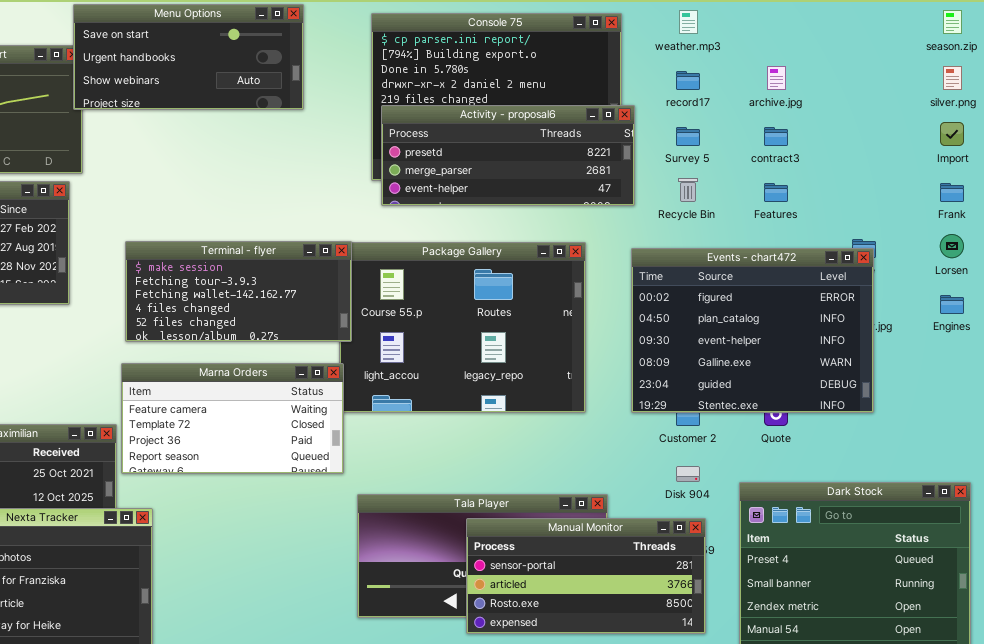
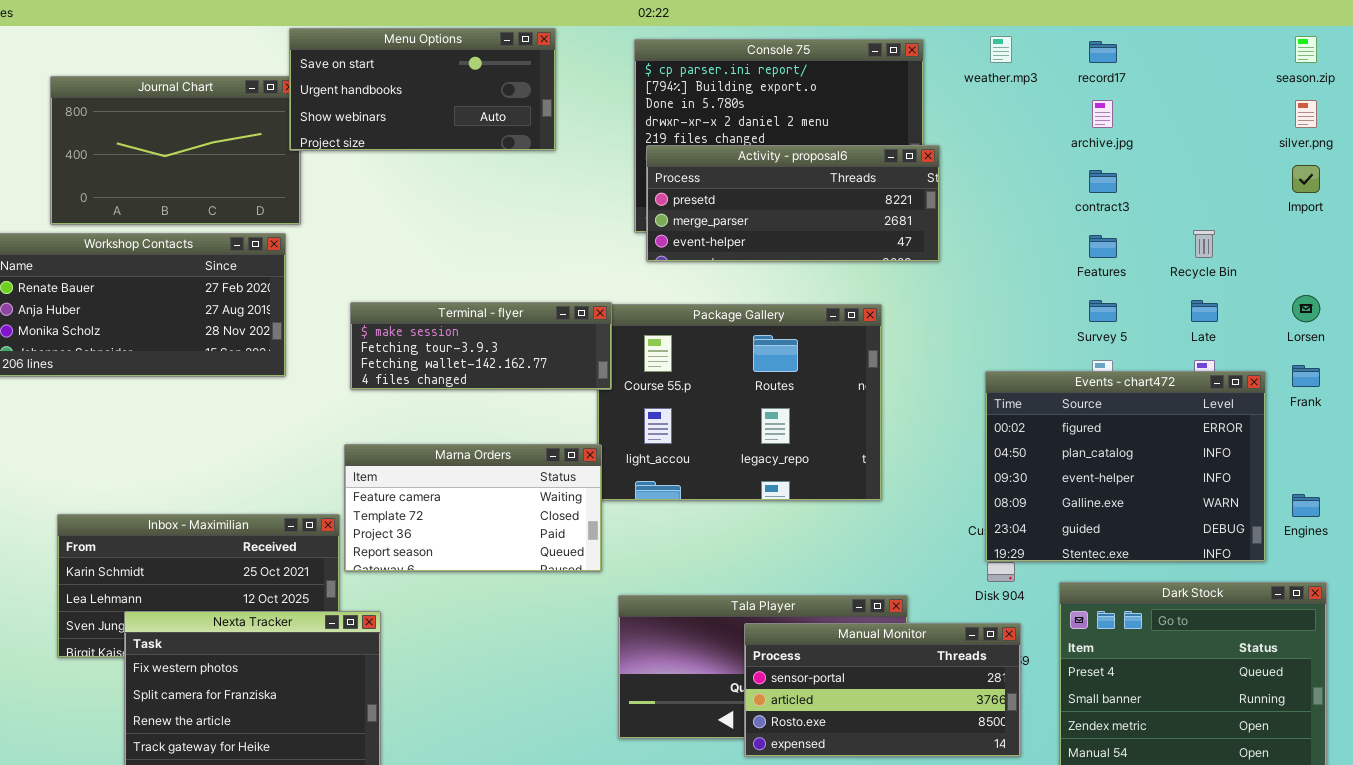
record17: [676,71,700,90] -> [1089,41,1117,63], moved
Survey 5: [676,127,700,146] -> [1089,300,1117,322], moved
Recycle Bin: [678,178,698,202] -> [1193,230,1215,258], moved
Frank: [940,183,964,202] -> [1292,365,1320,387], moved
Terminal - flyer: [125,241,352,342] -> [350,302,612,390], resized
Events - chart472: [631,248,874,413] -> [985,371,1266,562], moved
Engines: [940,295,964,314] -> [1292,494,1320,517], moved

